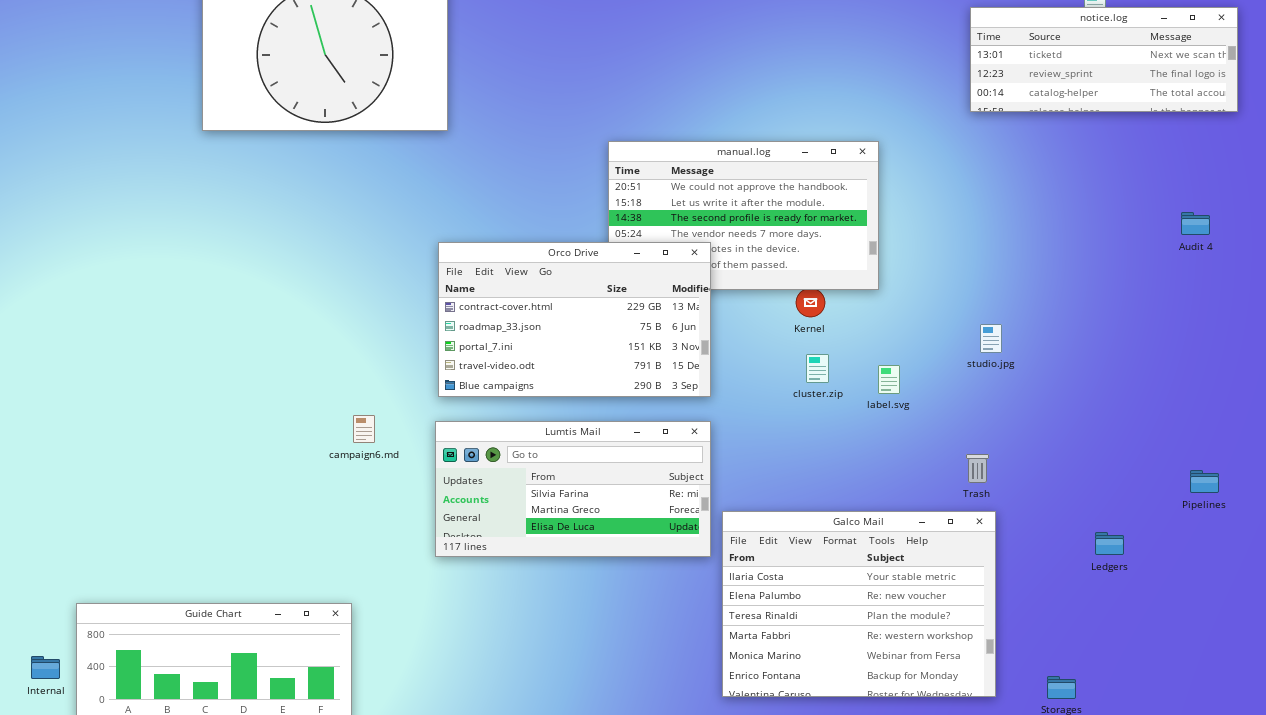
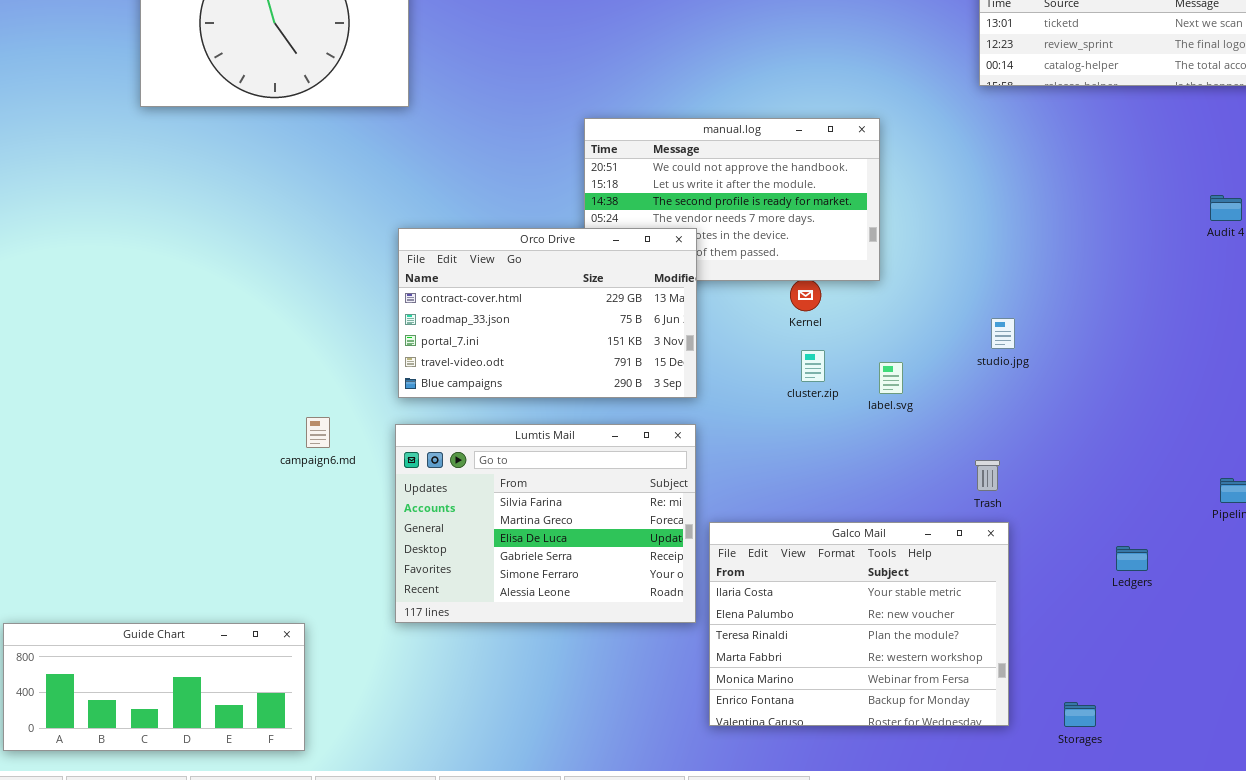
Lumtis Mail: [435,421,711,557] -> [395,424,696,623], resized

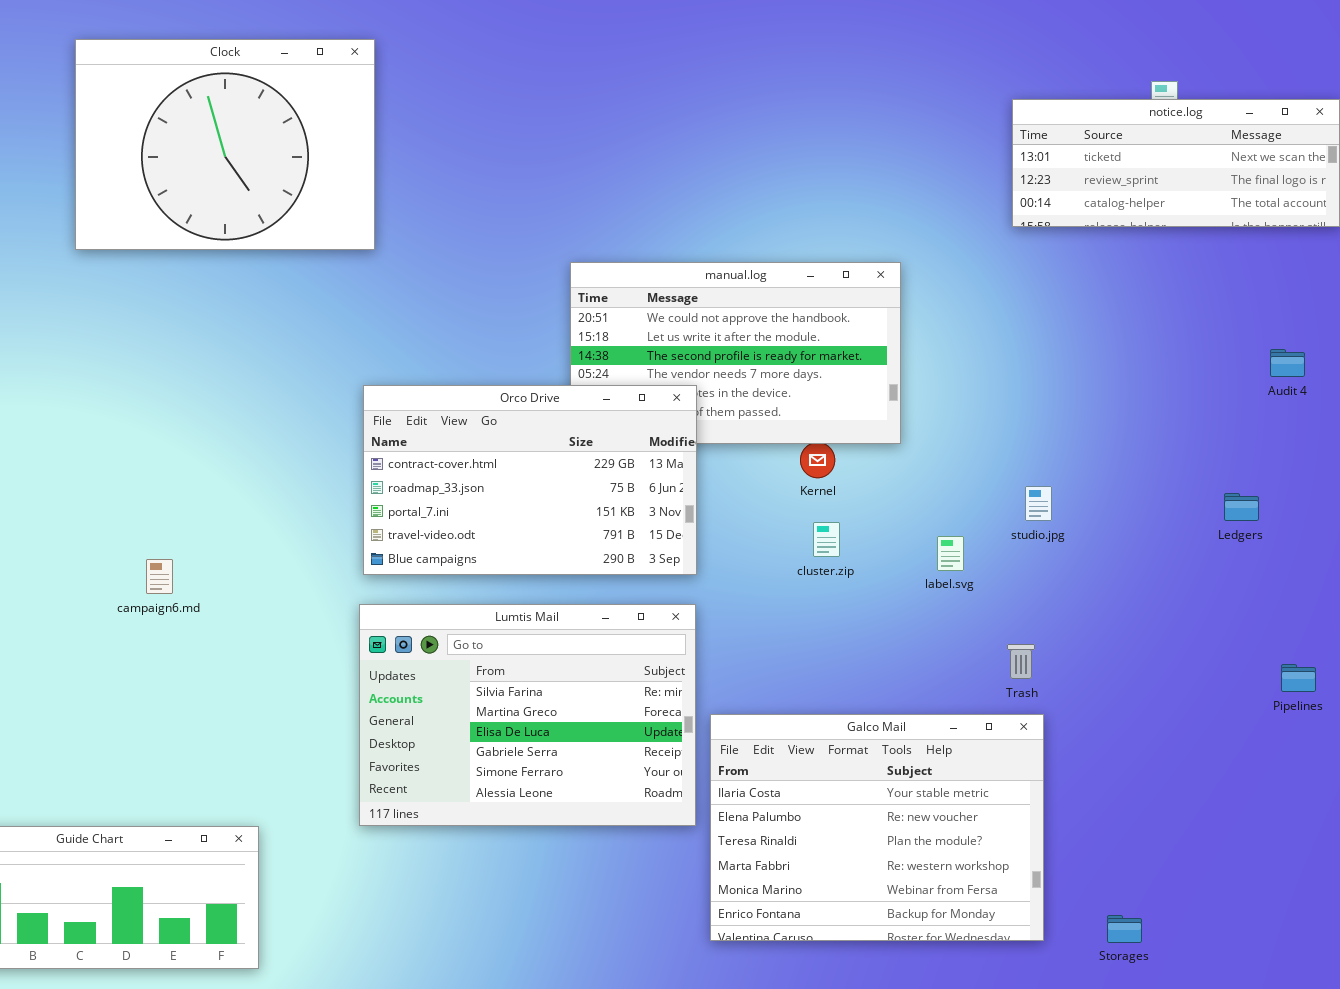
label.svg: [879,362,903,394] -> [937,536,964,571], moved
campaign6.md: [306,417,330,448] -> [146,559,173,594], moved
Ledgers: [1116,546,1148,571] -> [1224,493,1259,521], moved

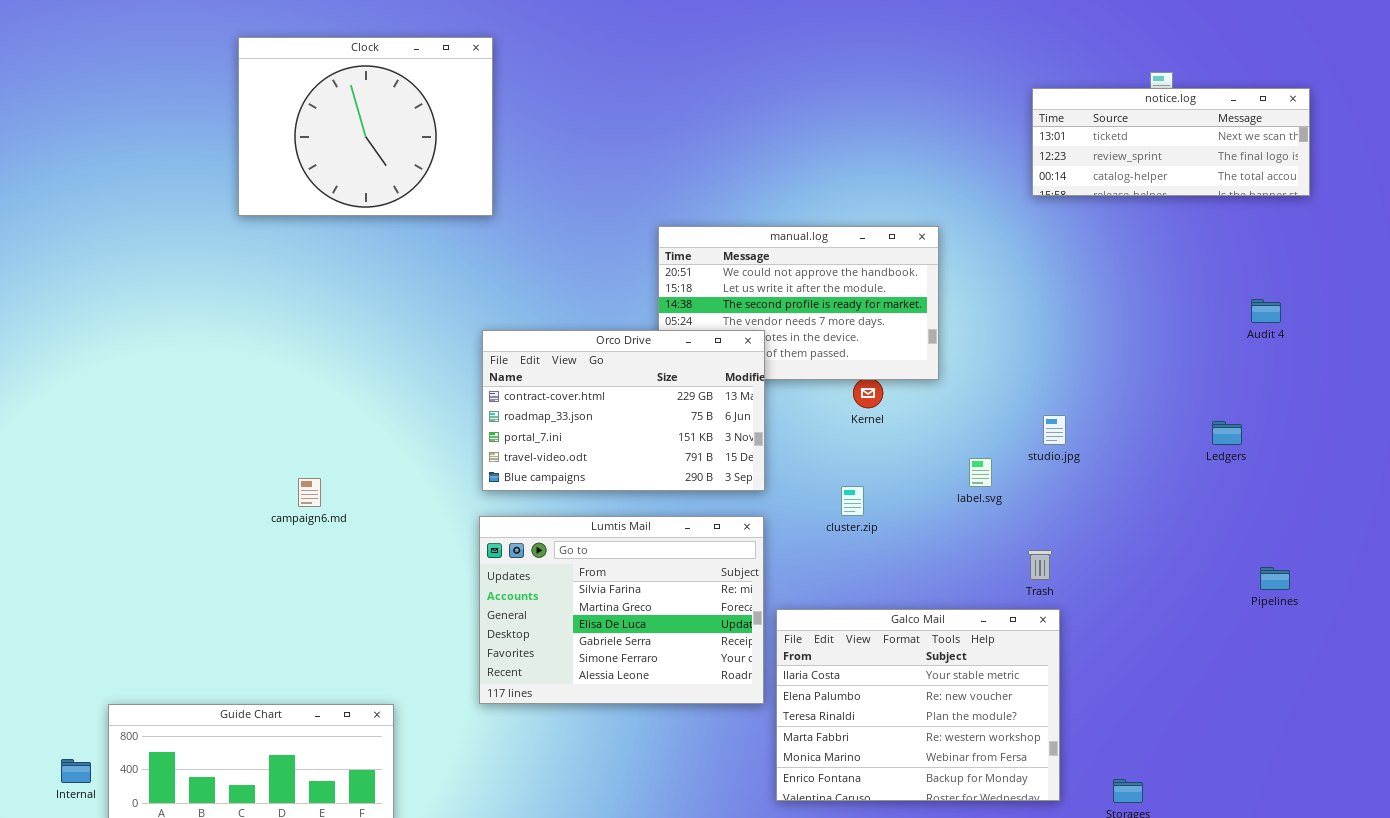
cluster.zip: [813,522,840,557] -> [841,486,864,516], moved

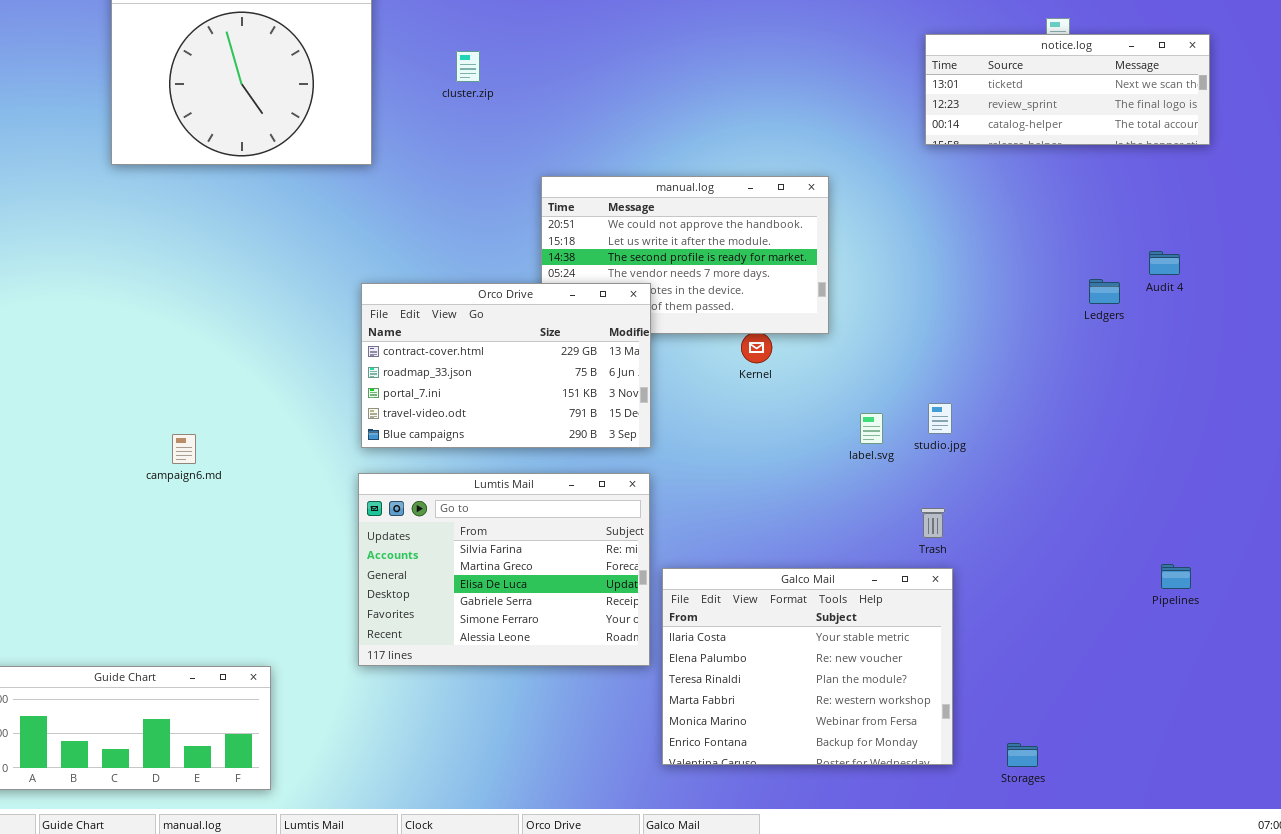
studio.jpg: [1043,415,1066,445] -> [928,403,952,434], moved
Ledgers: [1212,421,1242,445] -> [1089,279,1120,304], moved
cluster.zip: [841,486,864,516] -> [456,51,480,82], moved
Pipelines: [1260,567,1290,590] -> [1161,564,1191,589], moved

